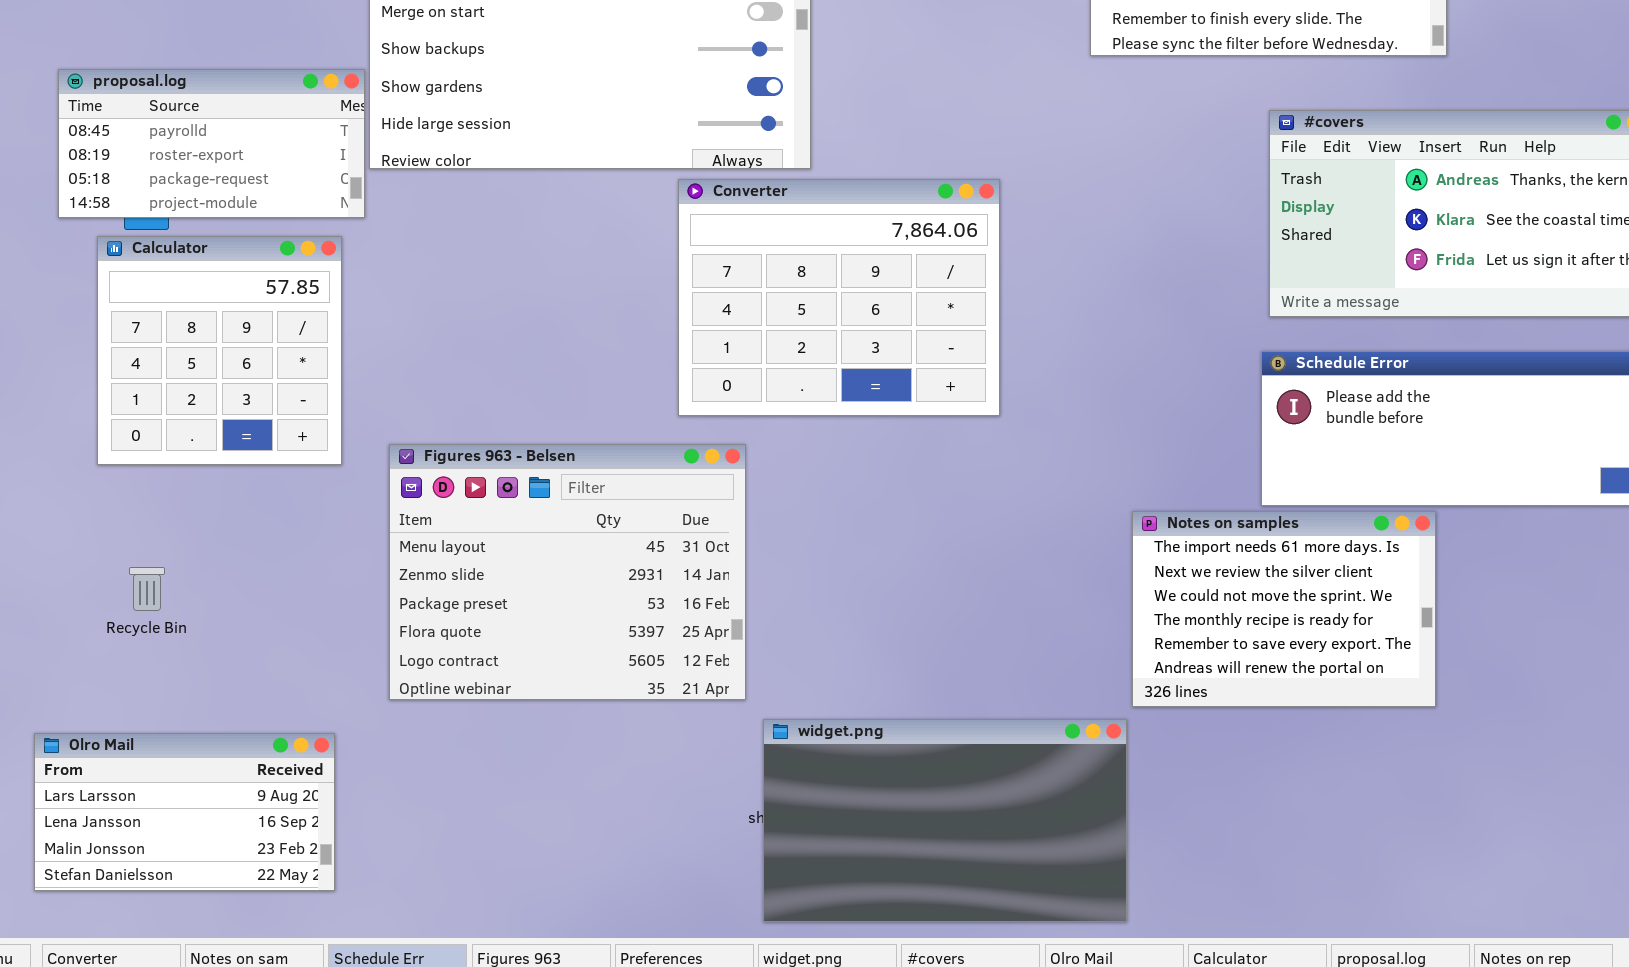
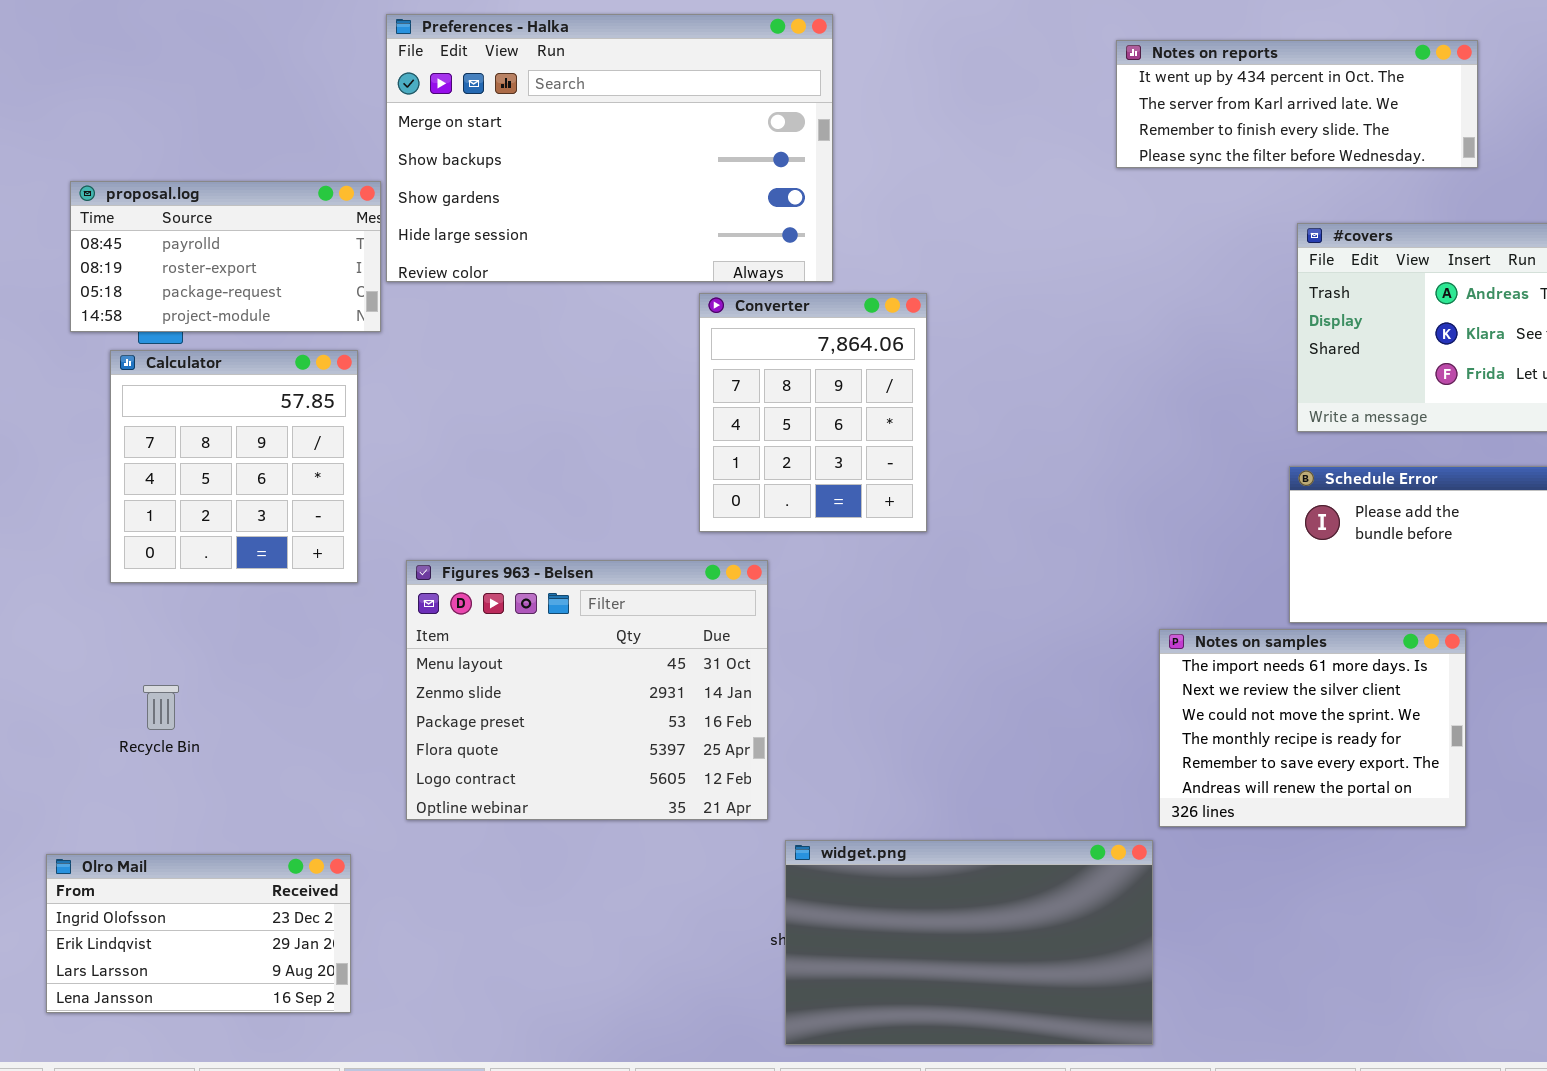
Converter: [678,179,1000,416] -> [699,293,927,532], resized
Olro Mail: [34,733,335,891] -> [46,854,351,1013], scrolled up 2 rows

